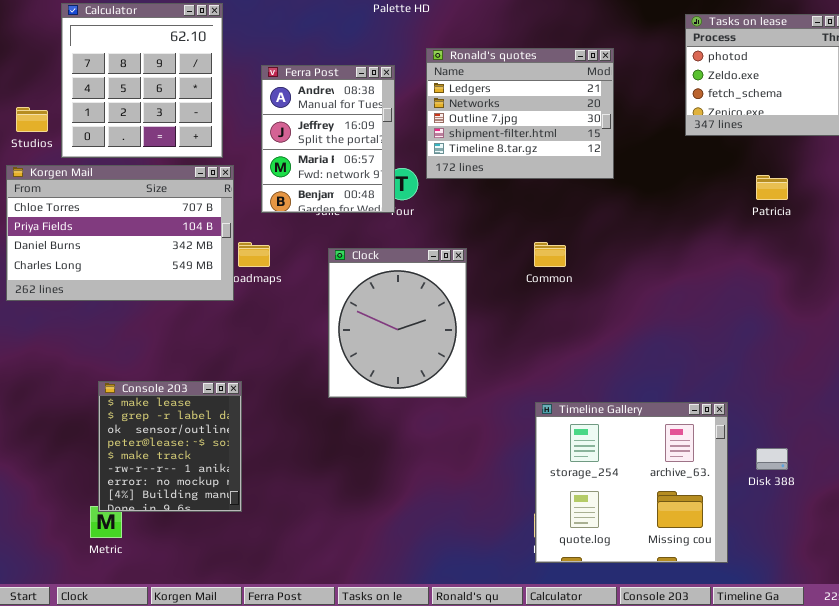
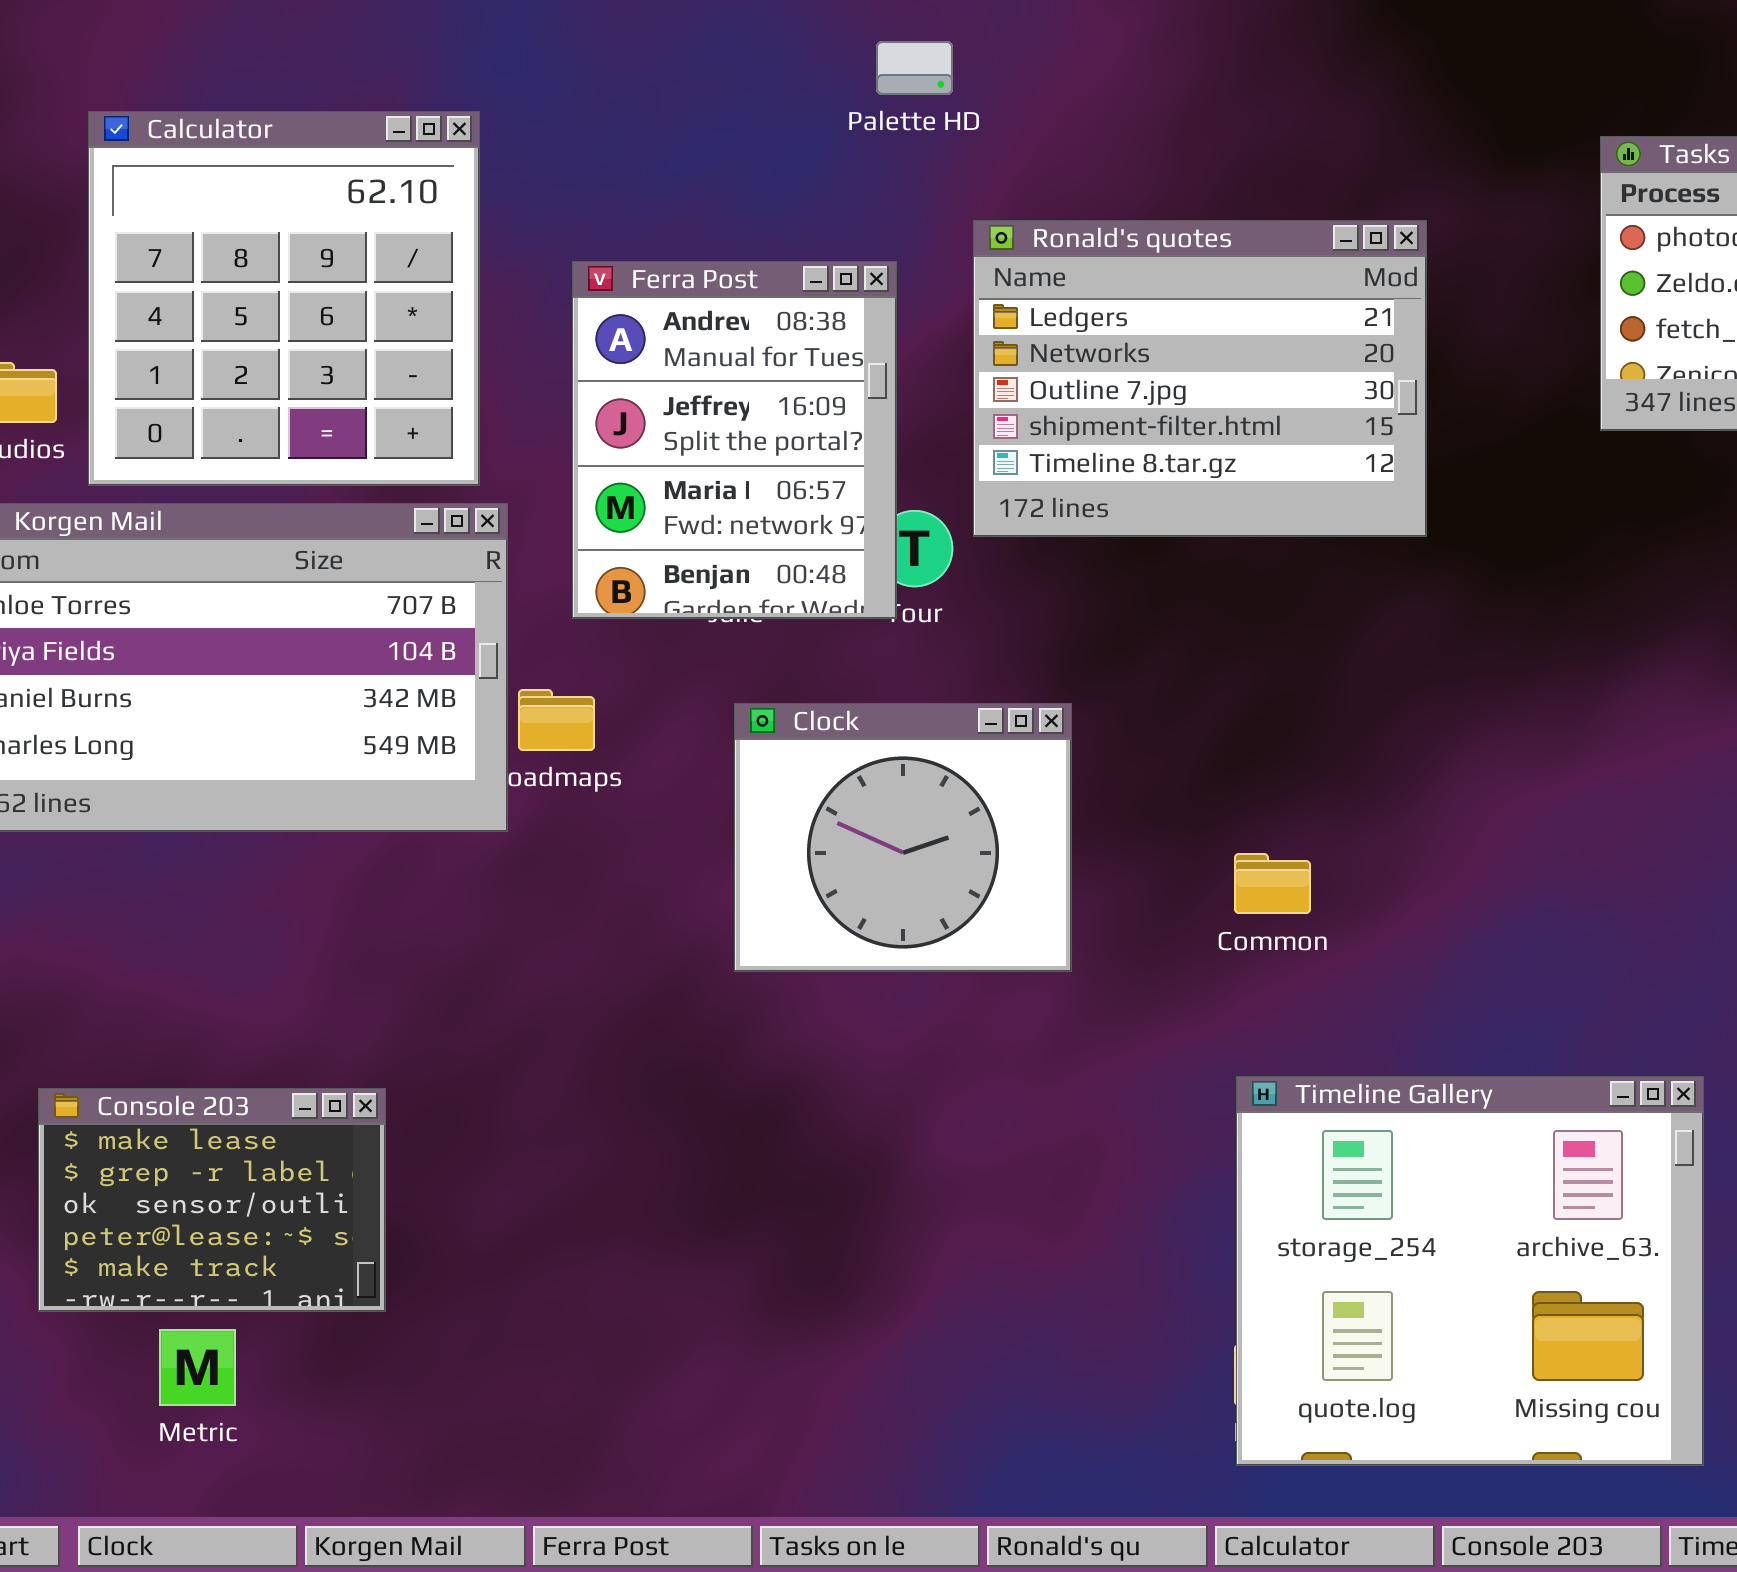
Common: [534,242,566,267] -> [1234,853,1311,914], moved
Clock: [328,248,467,398] -> [734,703,1072,972], resized
Console 203: [98,381,242,512] -> [38,1088,386,1312], moved, resized

